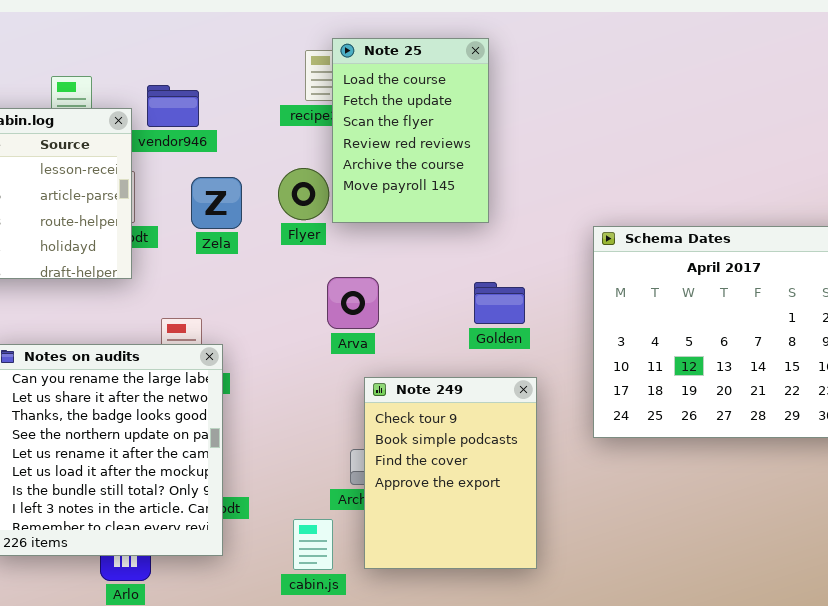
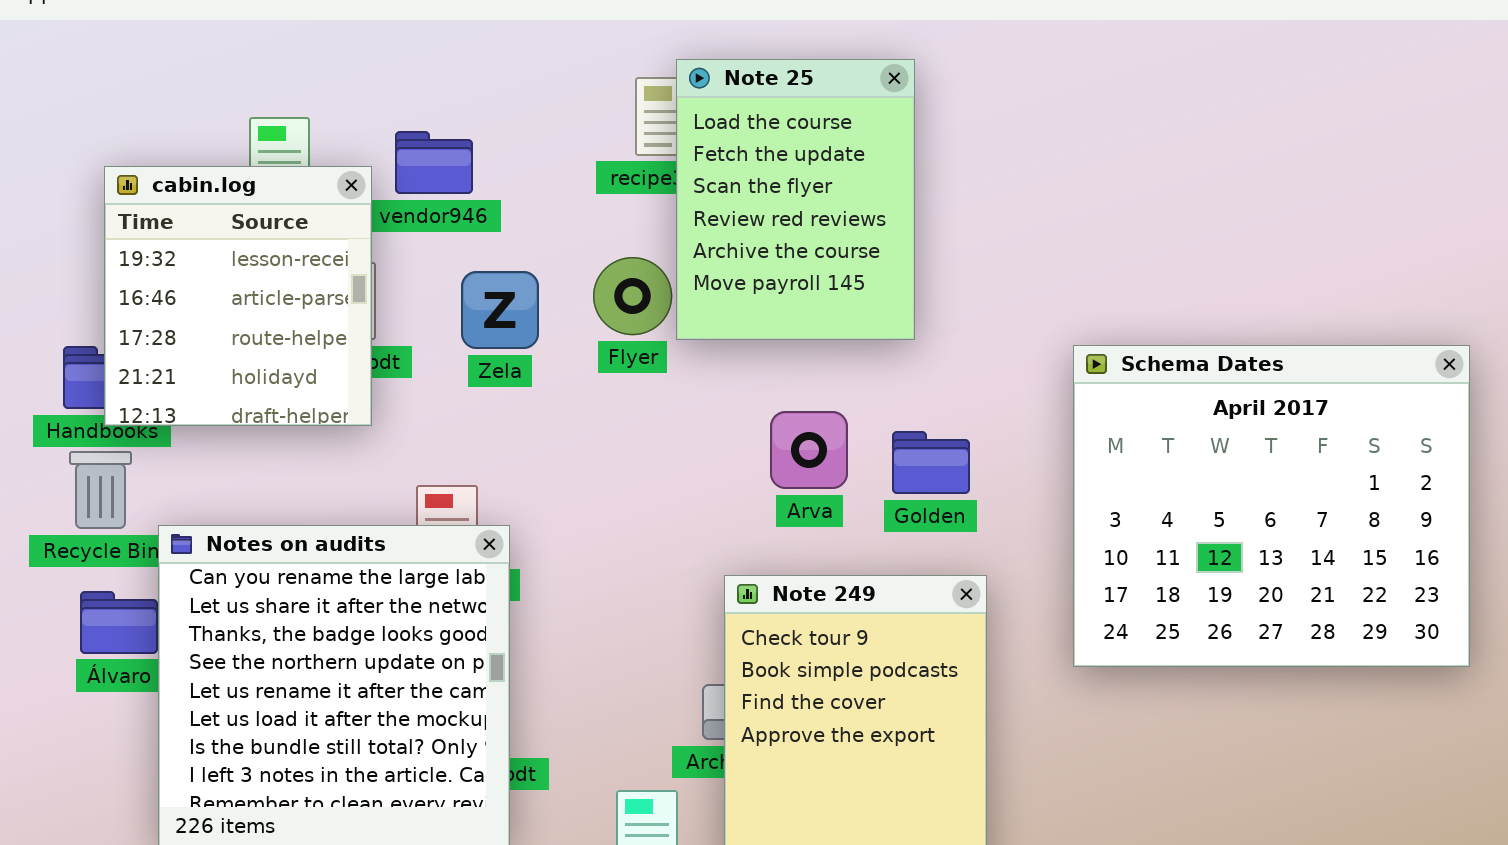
Arva: [327,277,379,329] -> [770,411,848,489], moved

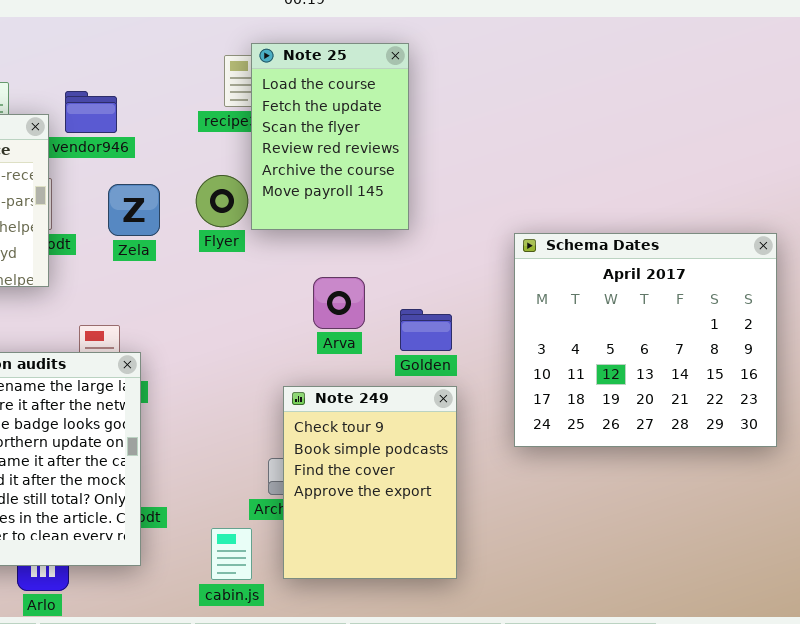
Golden: [892,431,970,494] -> [400,309,452,351], moved

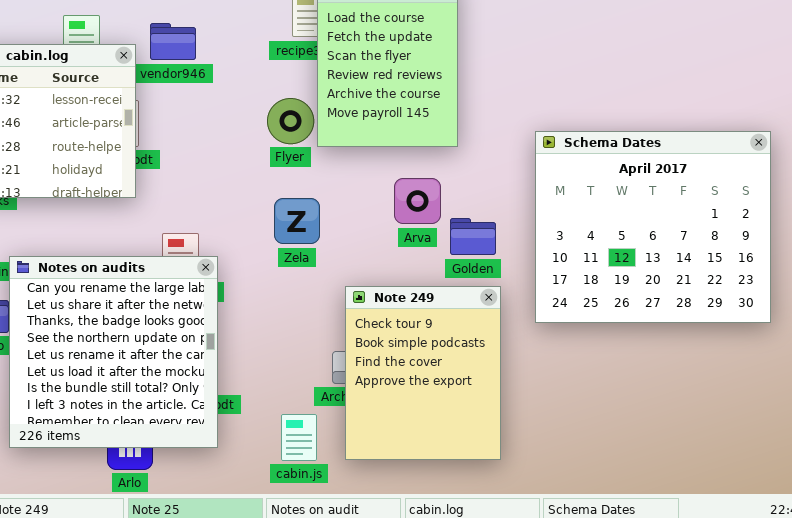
Zela: [108,184,160,236] -> [274,198,320,244], moved
Schema Dates: [514,233,777,447] -> [535,131,771,323], moved
Arva: [313,277,365,329] -> [394,178,441,224], moved

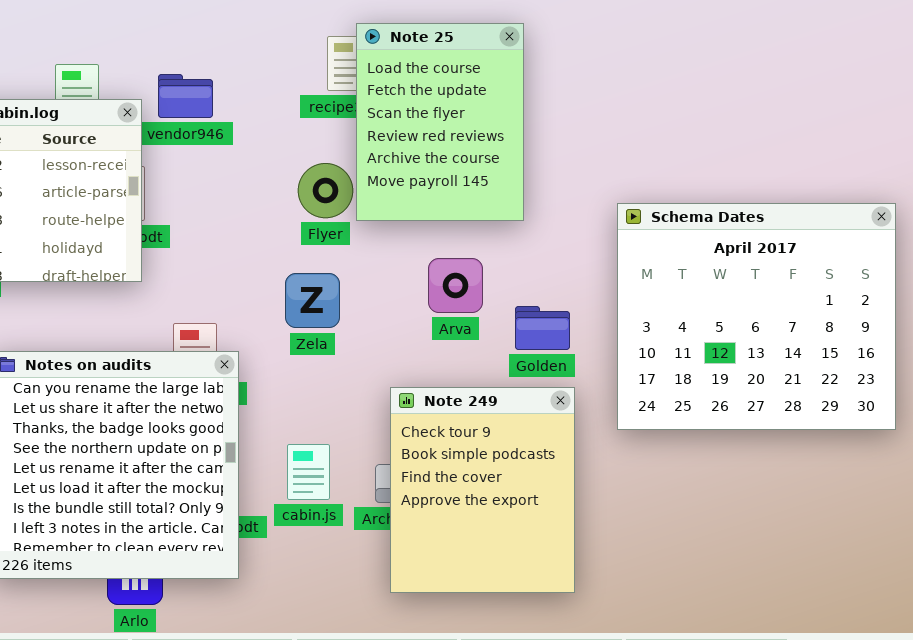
Arva: [394,178,441,224] -> [428,258,483,313], moved
Zela: [274,198,320,244] -> [285,273,340,328], moved
cabin.js: [281,414,317,461] -> [287,444,330,500], moved

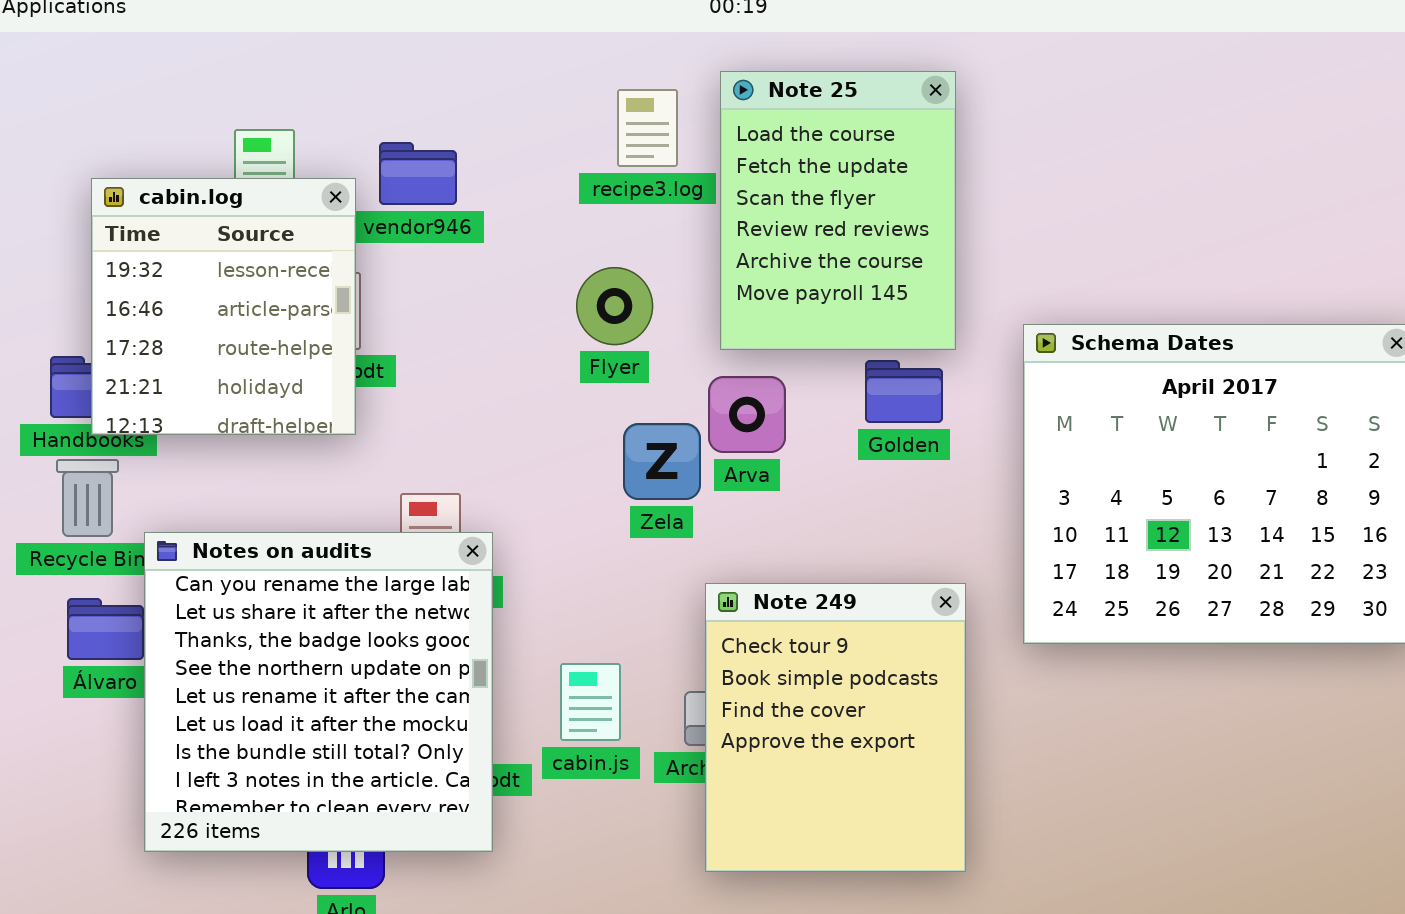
Note 25: [356,23,524,221] -> [720,71,956,350], moved
Arva: [428,258,483,313] -> [708,376,786,453], moved
Zela: [285,273,340,328] -> [623,423,701,500], moved
Golden: [515,306,570,350] -> [865,360,943,423], moved

